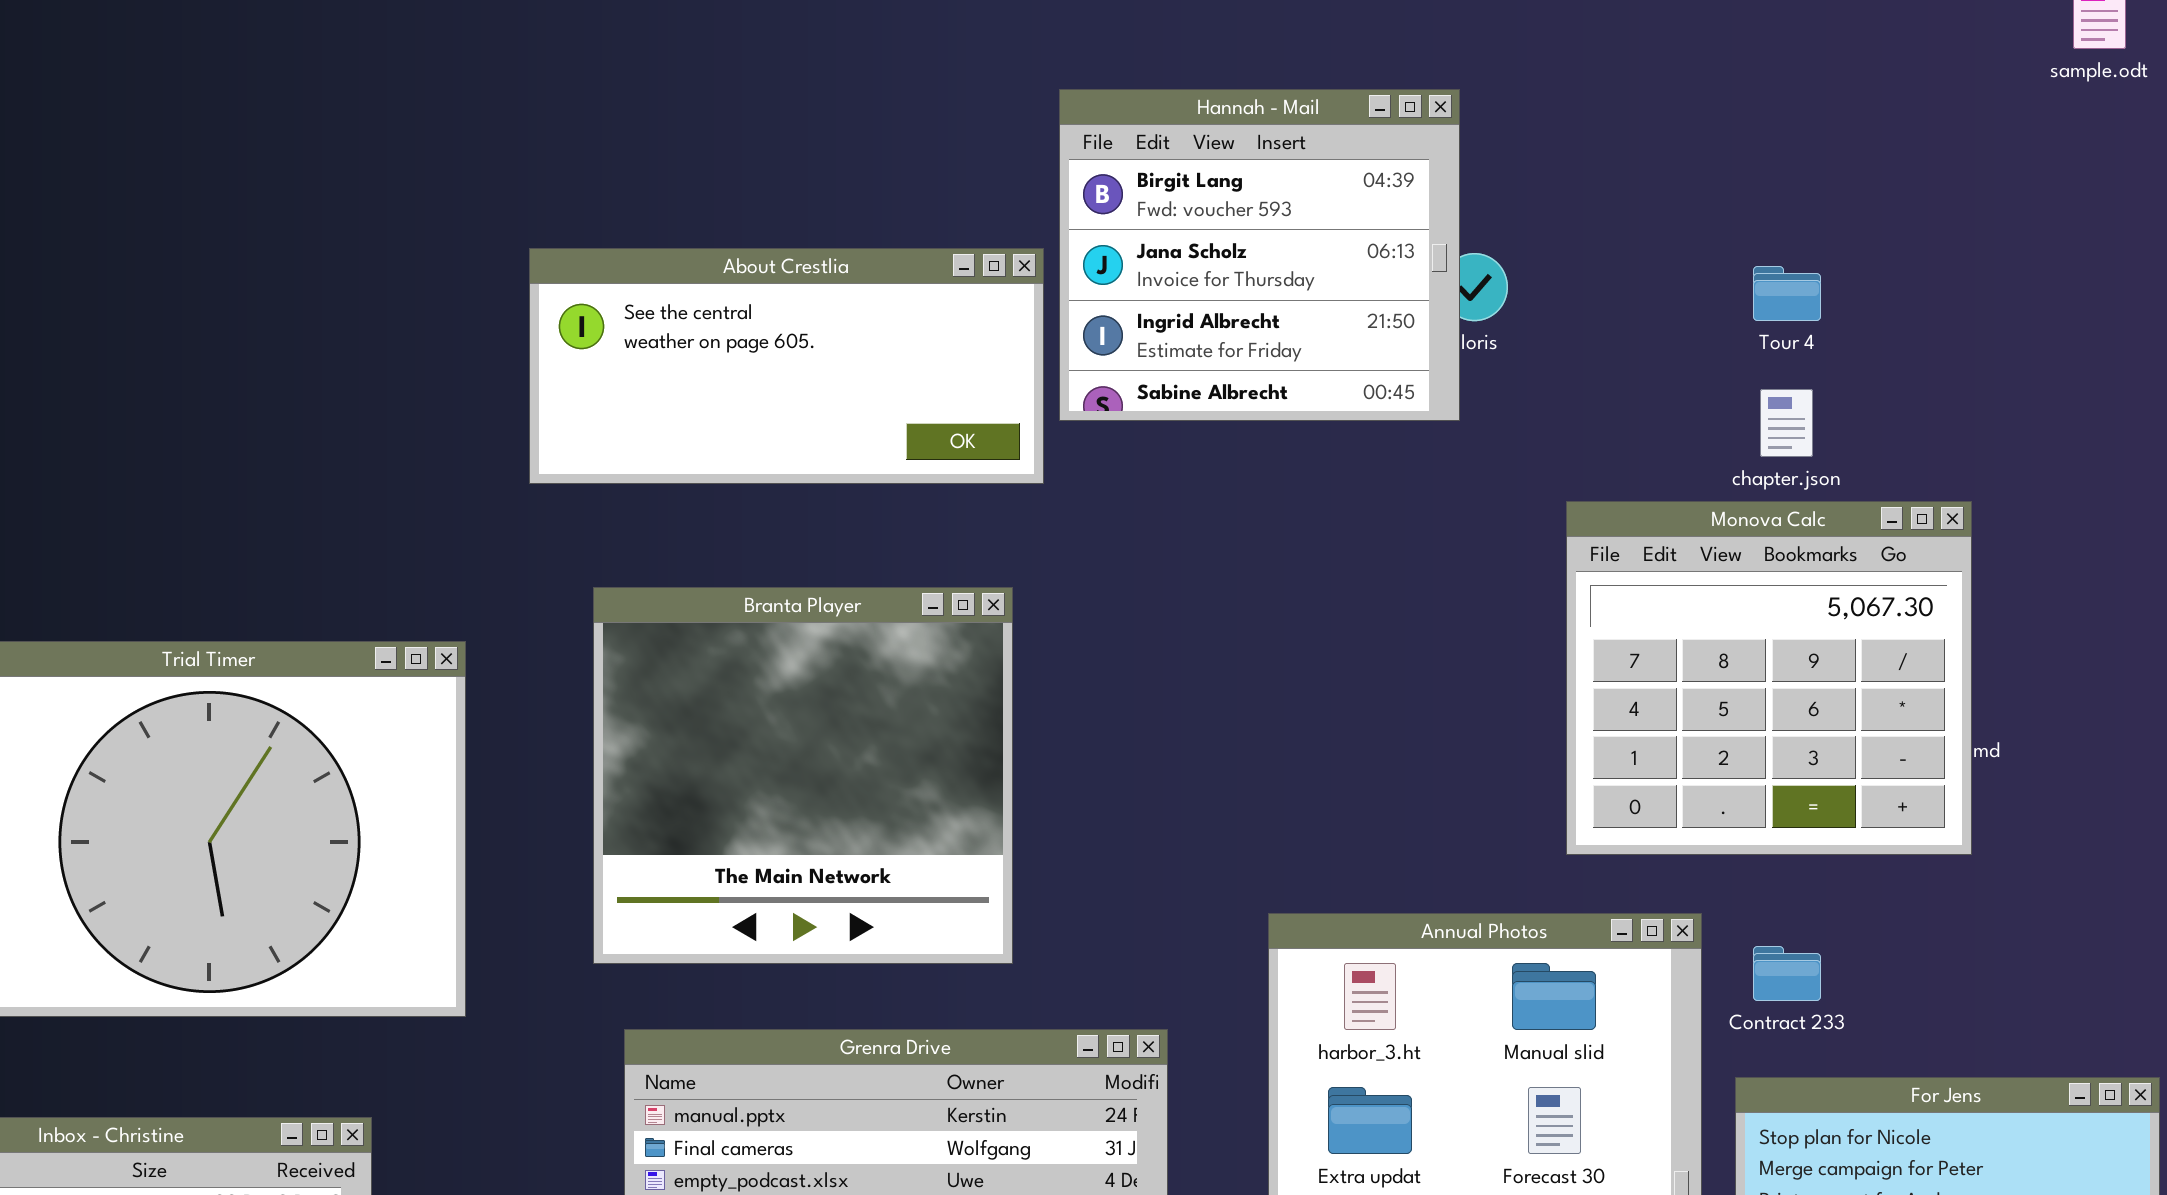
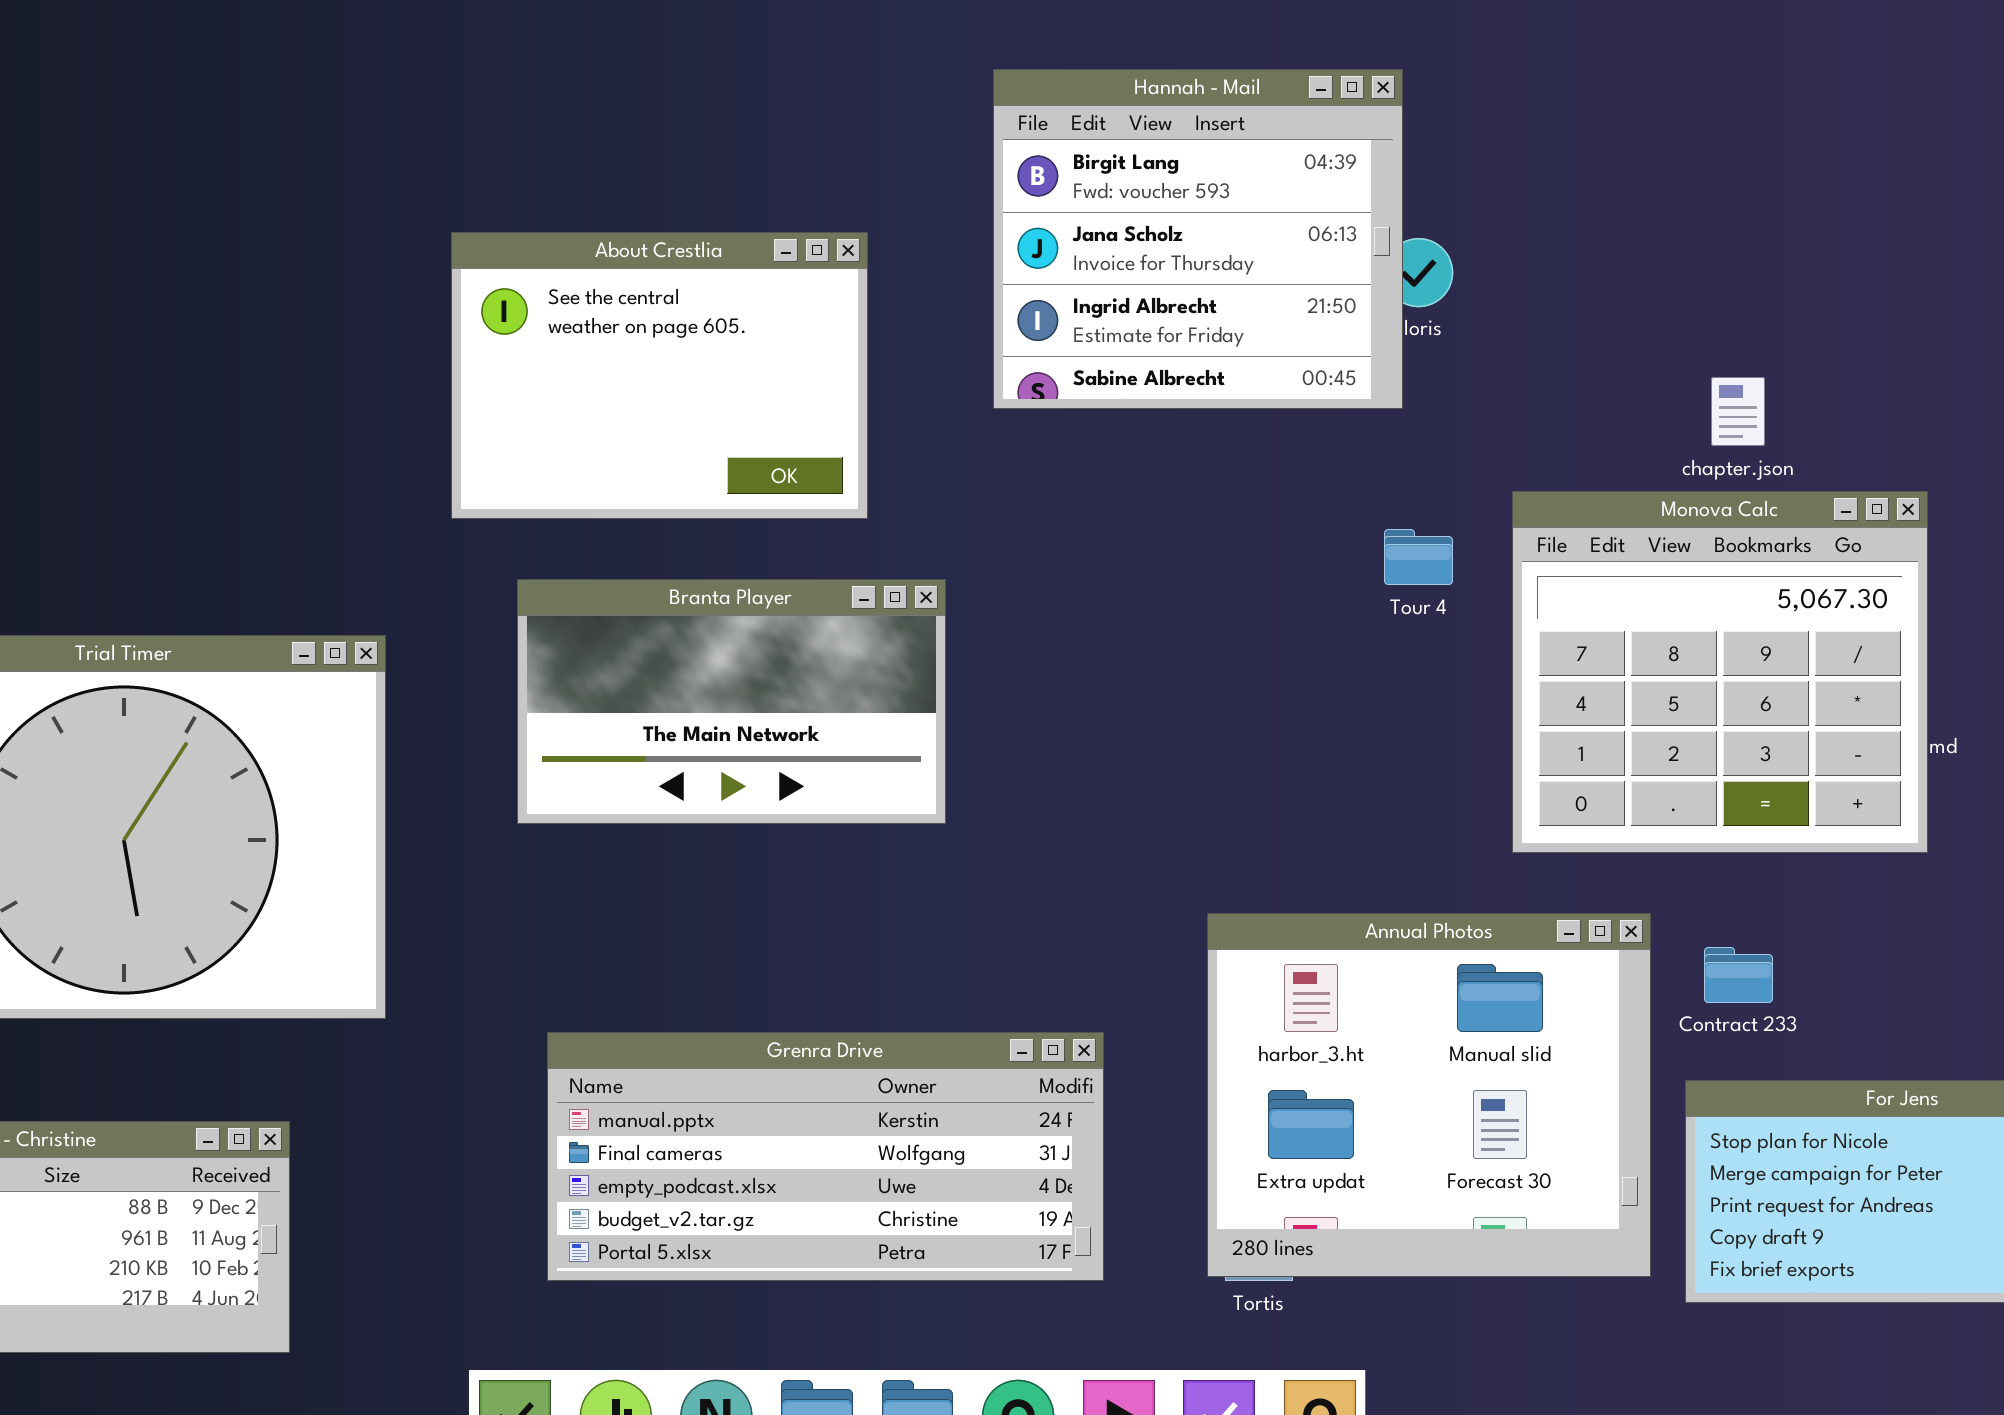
About Crestlia: [529,248,1044,484] -> [451,232,868,519], resized
Tour 4: [1753,266,1821,321] -> [1384,529,1453,585], moved
Branta Player: [593,587,1013,964] -> [517,579,946,824], resized

